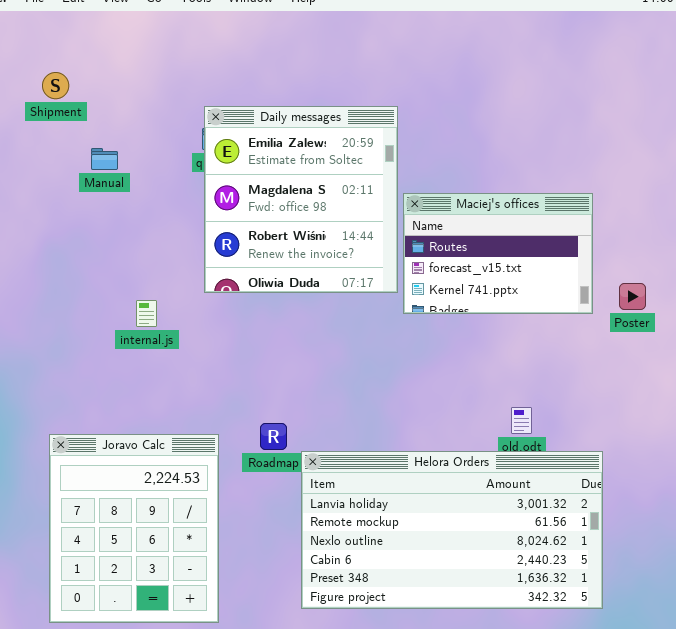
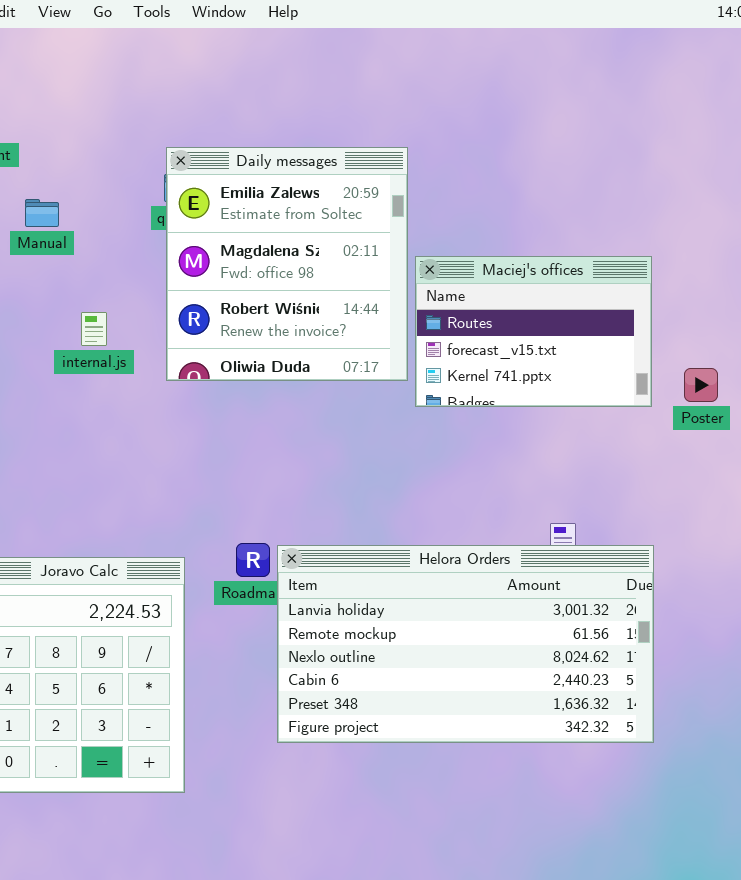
internal.js: [136,300,157,327] -> [81,312,107,346], moved
Helora Orders: [301,451,603,609] -> [277,545,654,743], moved

